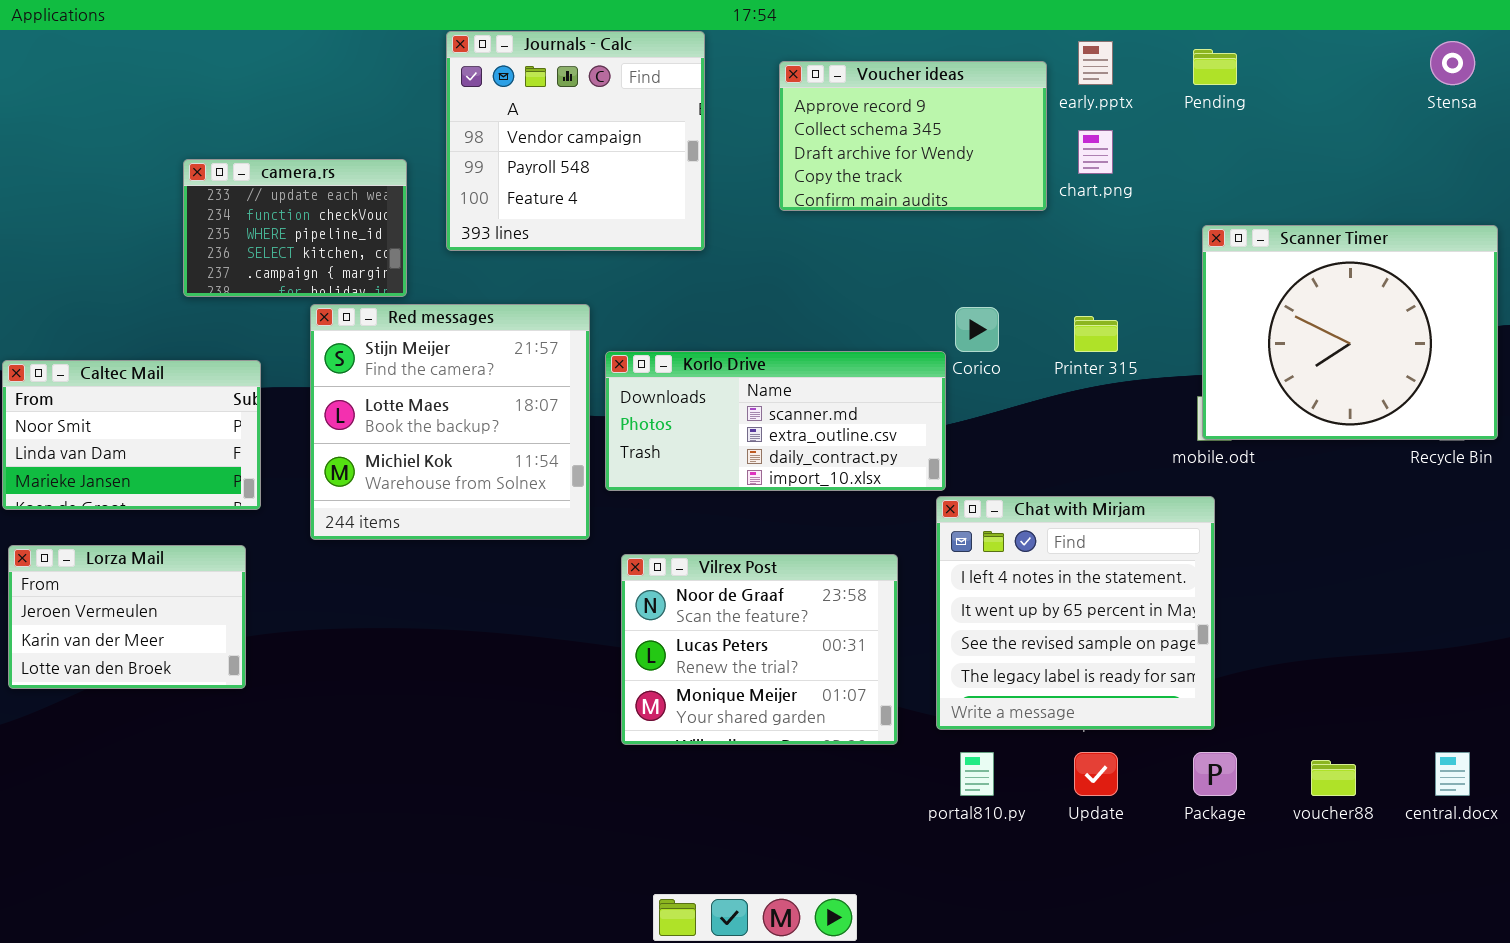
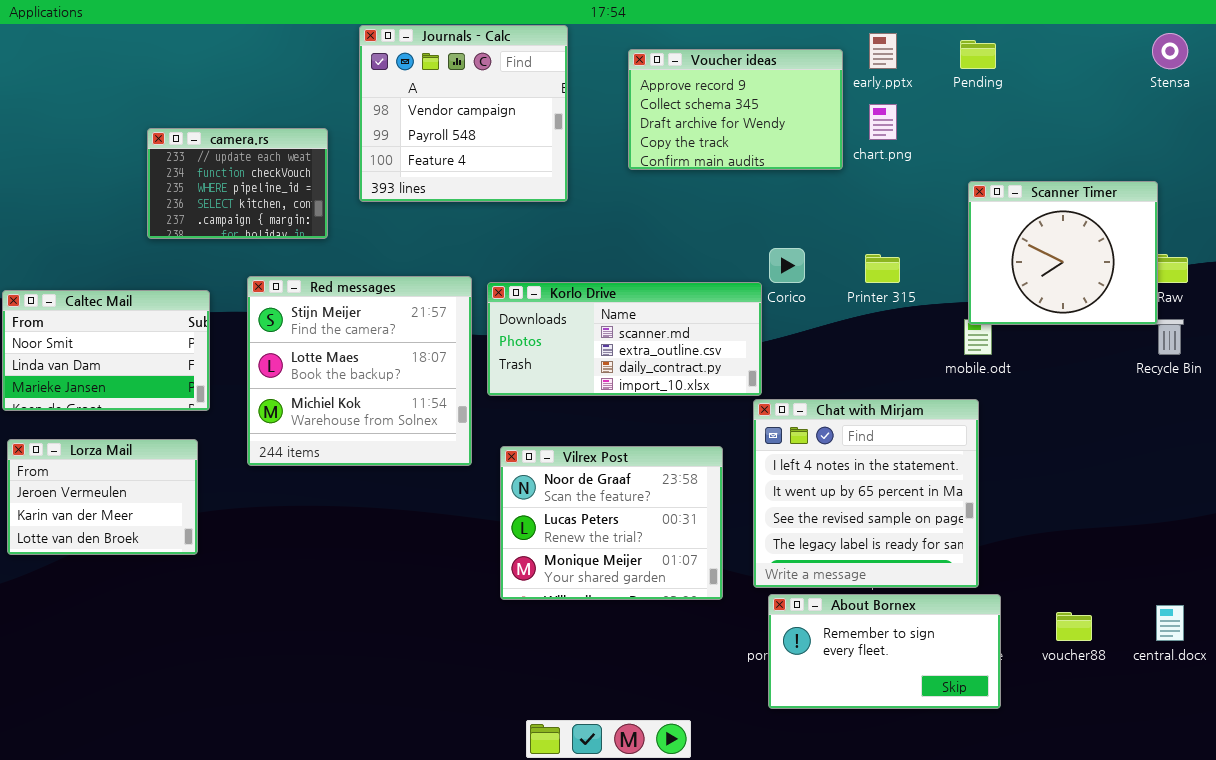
Scanner Timer: [1202,225,1498,440] -> [968,181,1158,325], resized
Red messages: [310,304,590,540] -> [247,276,472,466], moved
About Bornex: none -> [768,594,1001,709], opened

